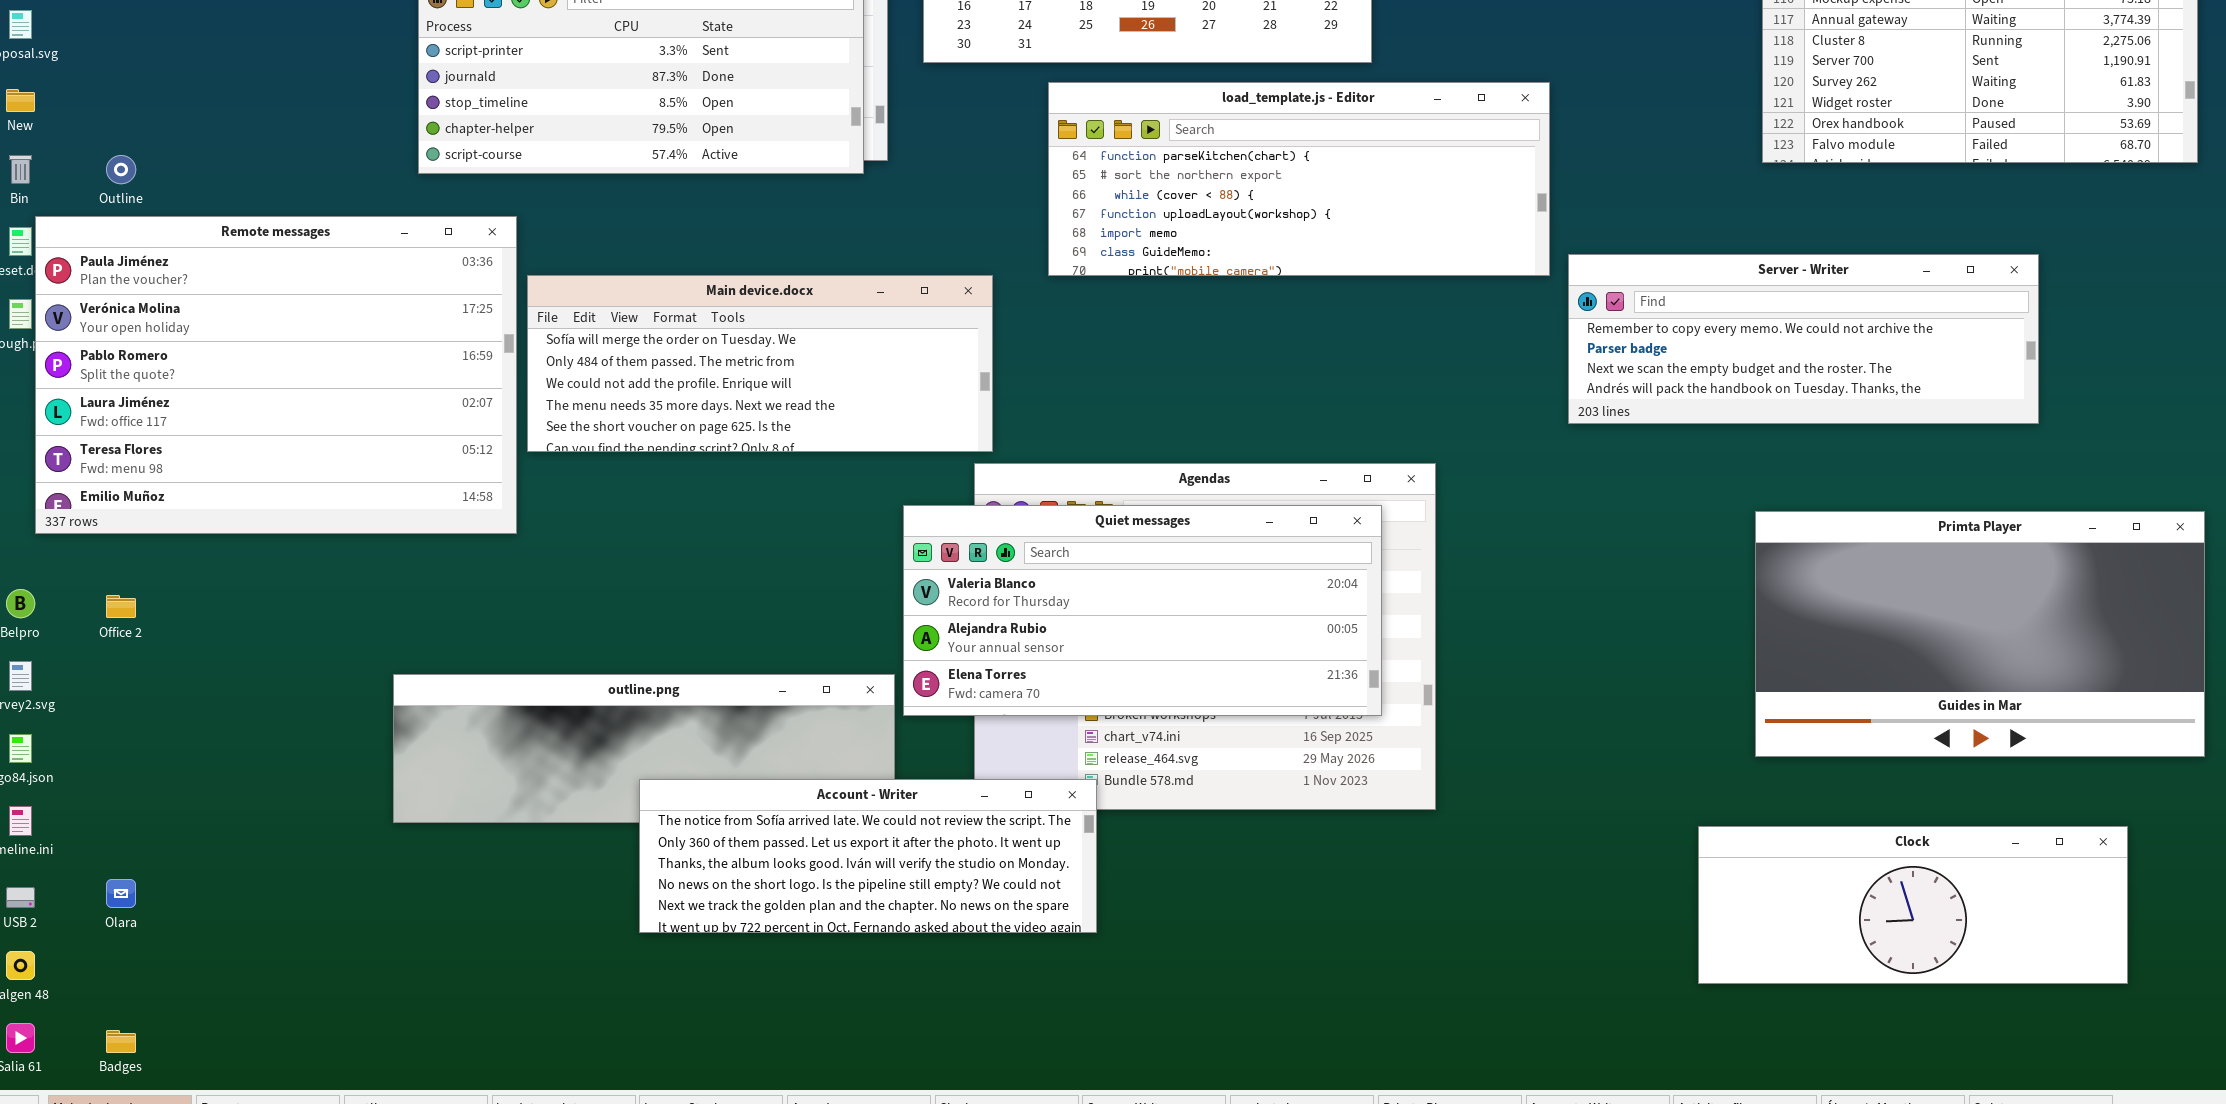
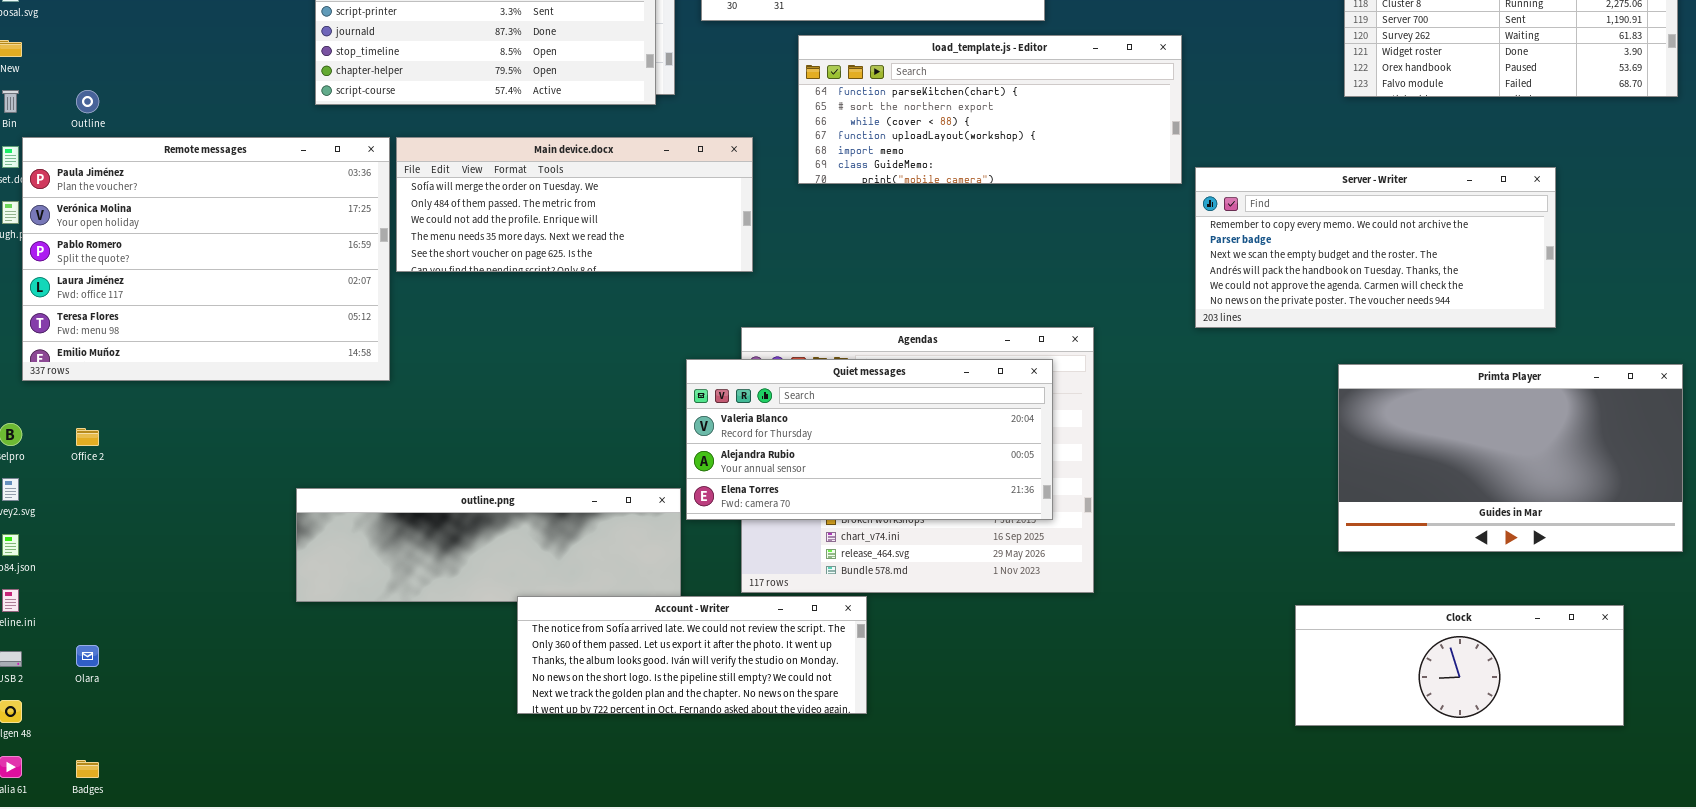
Server - Writer: [1568,254,2039,424] -> [1195,167,1556,328], resized
Main device.docx: [527,275,993,452] -> [396,137,753,272], moved
Account - Writer: [639,779,1097,933] -> [517,596,867,714], moved

